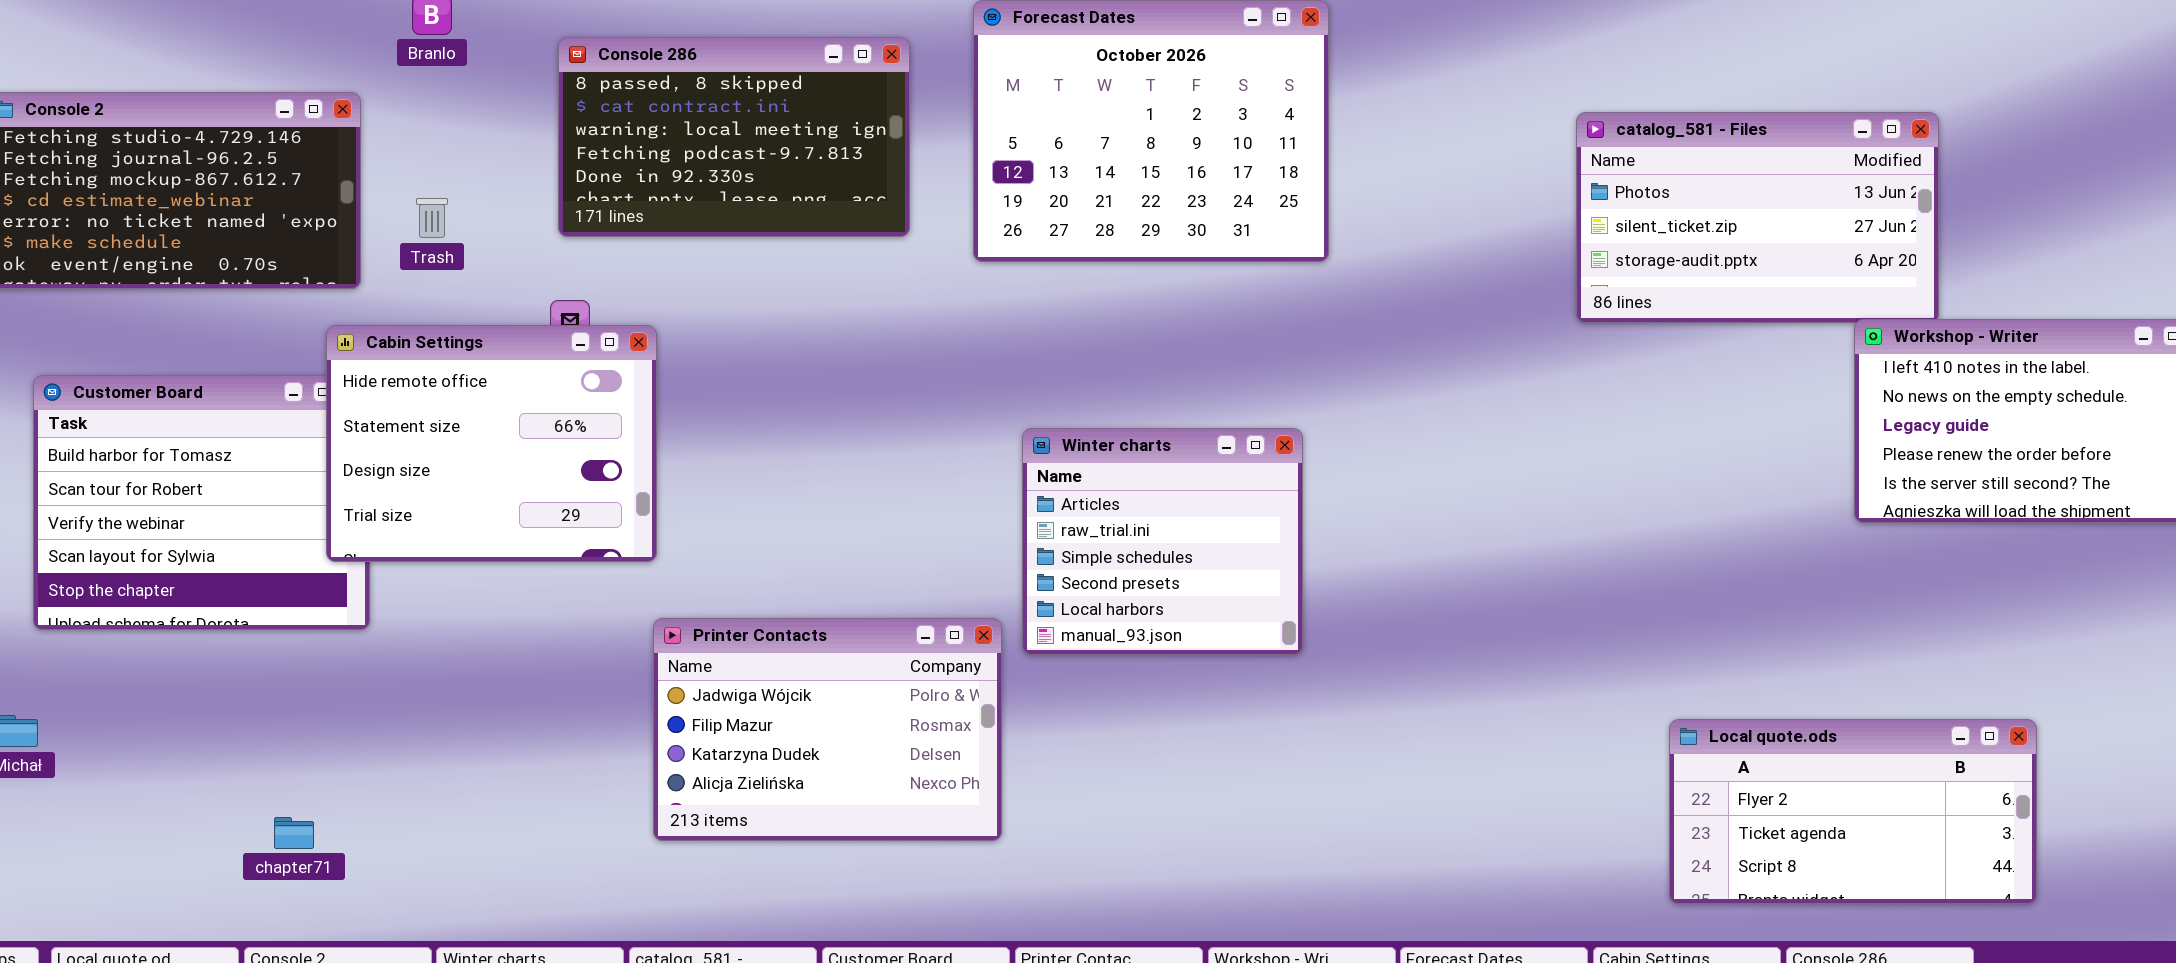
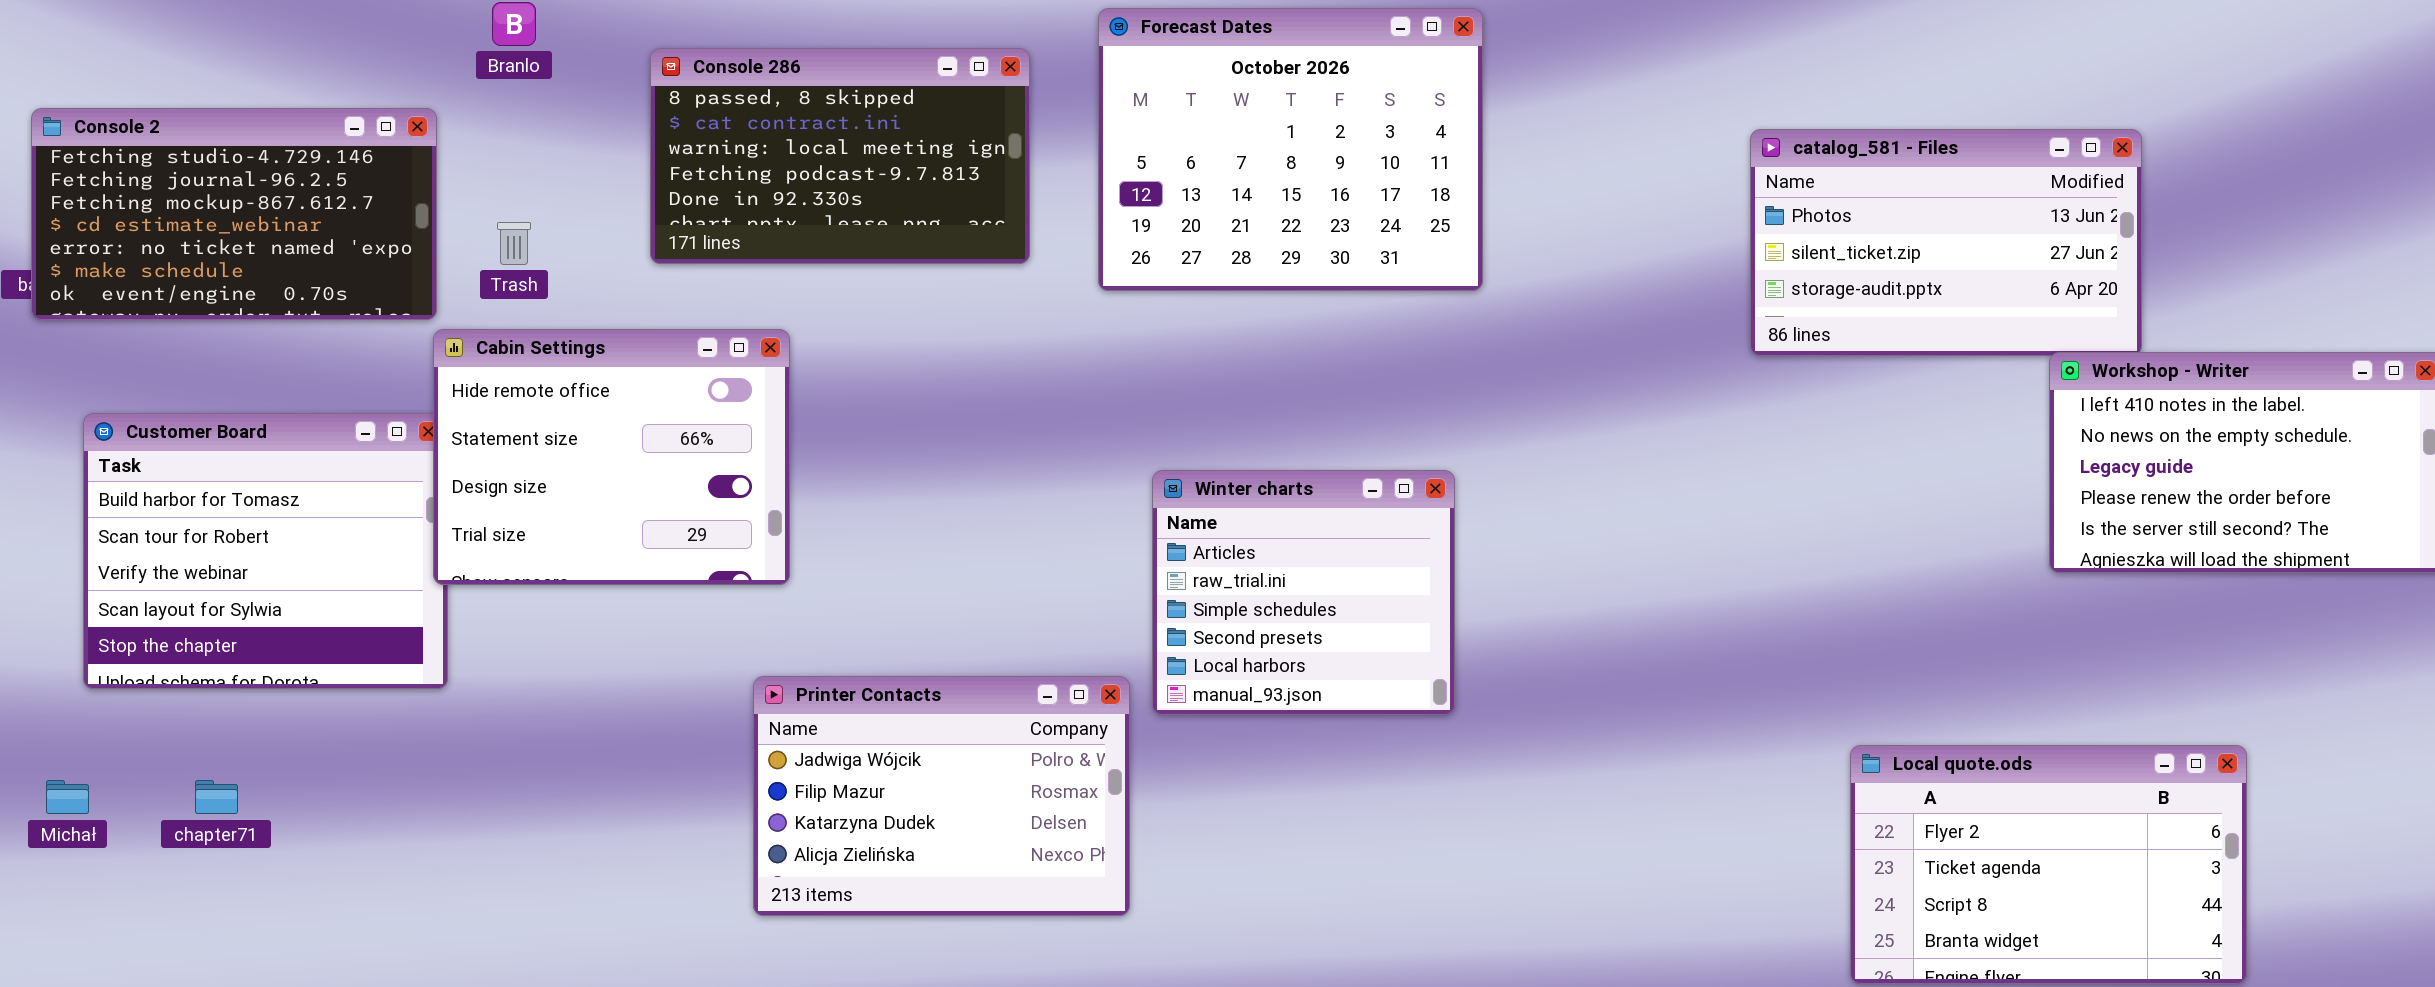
Cabin Settings: [326,325,657,562] -> [433,329,790,585], moved
Local quote.ods: [1669,719,2037,904] -> [1850,745,2247,984], resized
chapter71: [274,817,314,849] -> [195,780,238,814], moved

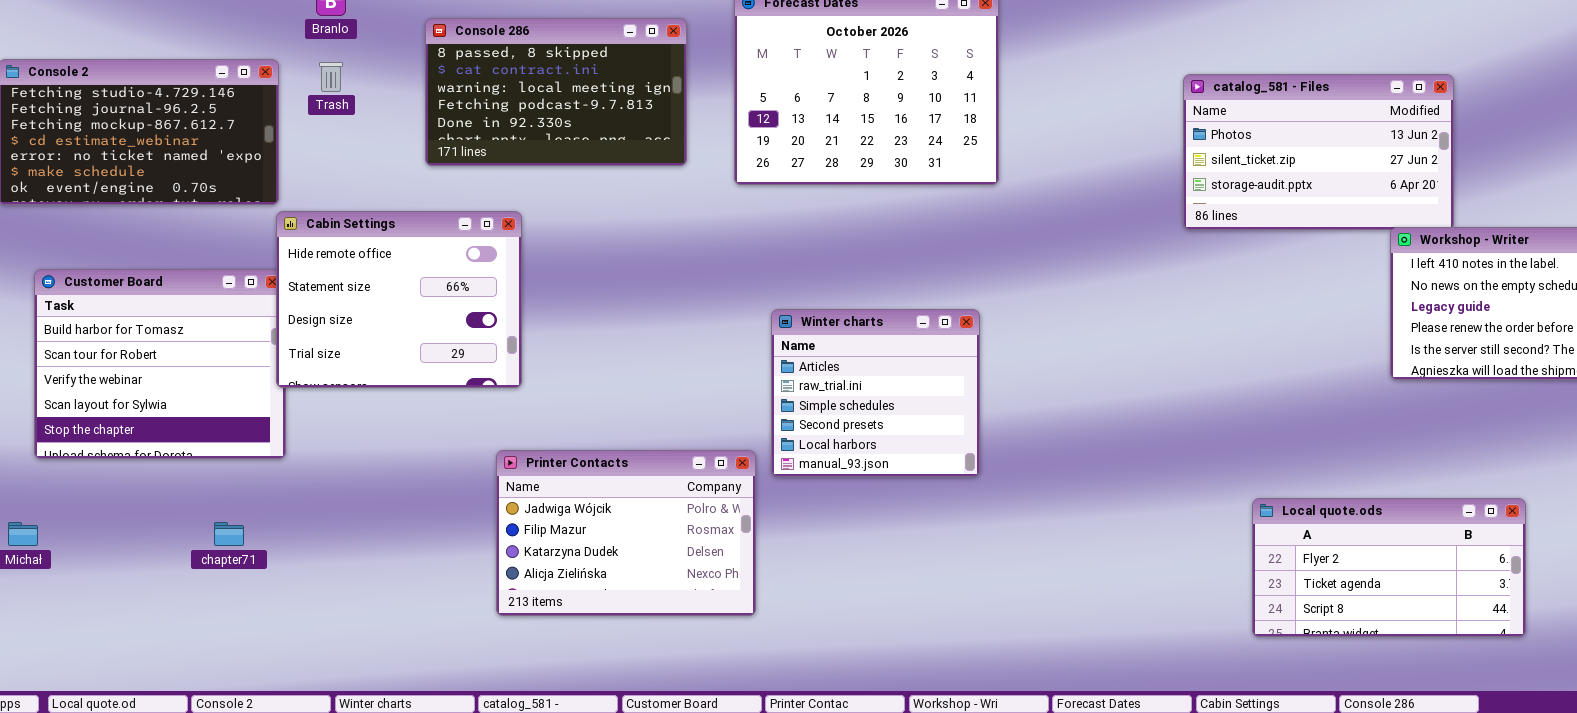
Trash: [497,222,531,265] -> [319,62,343,92], moved
Local quote.ods: [1850,745,2247,984] -> [1252,498,1526,637], resized
chapter71: [195,780,238,814] -> [214,522,244,546], moved

